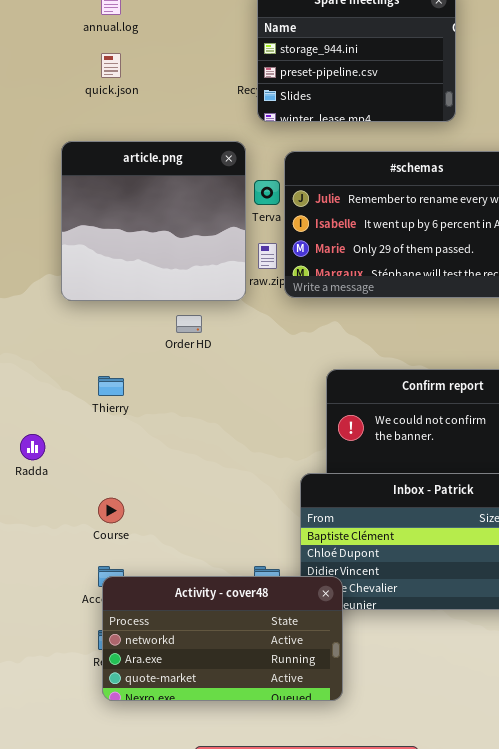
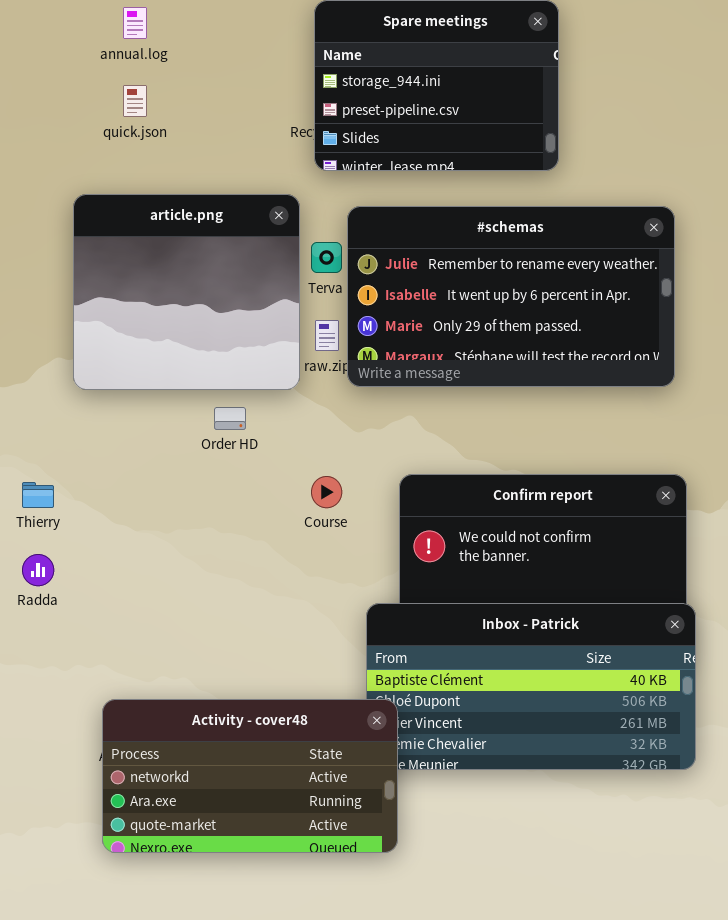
Thierry: [98,376,124,396] -> [22,482,54,508], moved
Course: [98,498,124,523] -> [311,476,342,508], moved
Activity - cover48: [102,576,343,701] -> [102,699,398,853], moved

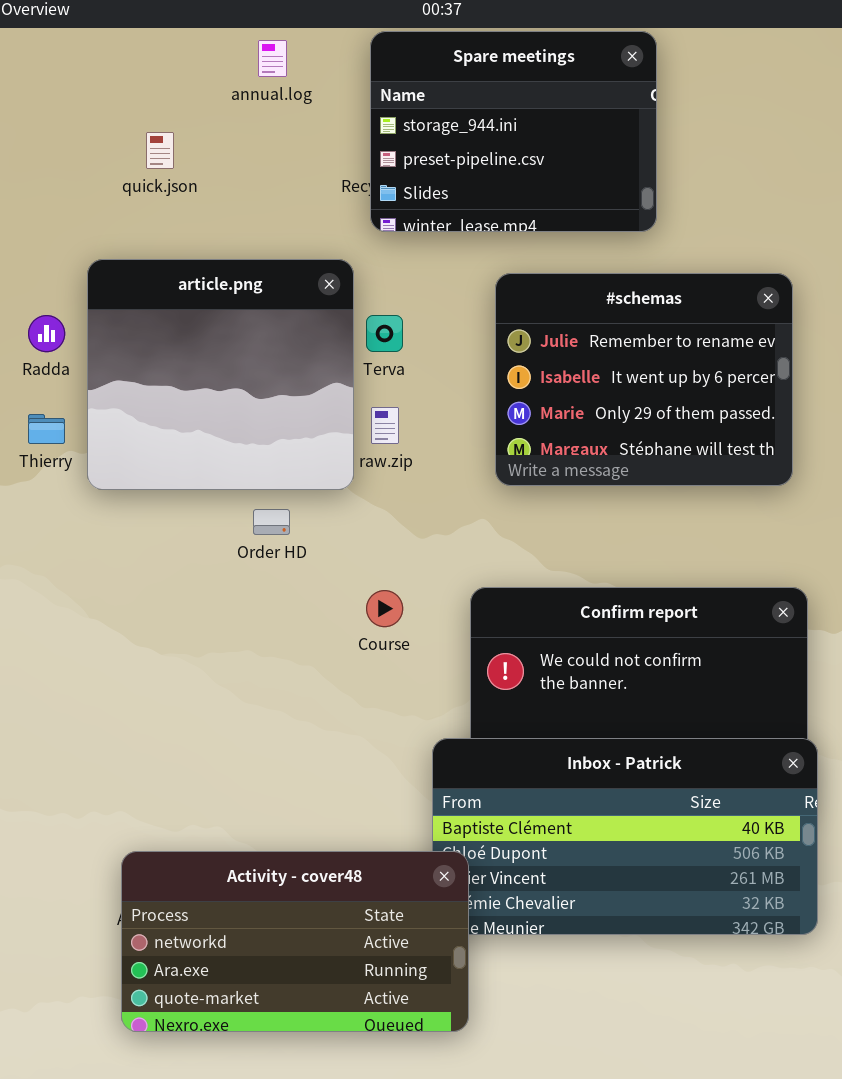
annual.log: [123,7,147,39] -> [258,40,287,77], moved
#schemas: [347,206,675,387] -> [495,273,793,486], resized
Thierry: [22,482,54,508] -> [28,414,65,444], moved
Radda: [22,554,54,586] -> [28,315,65,352], moved

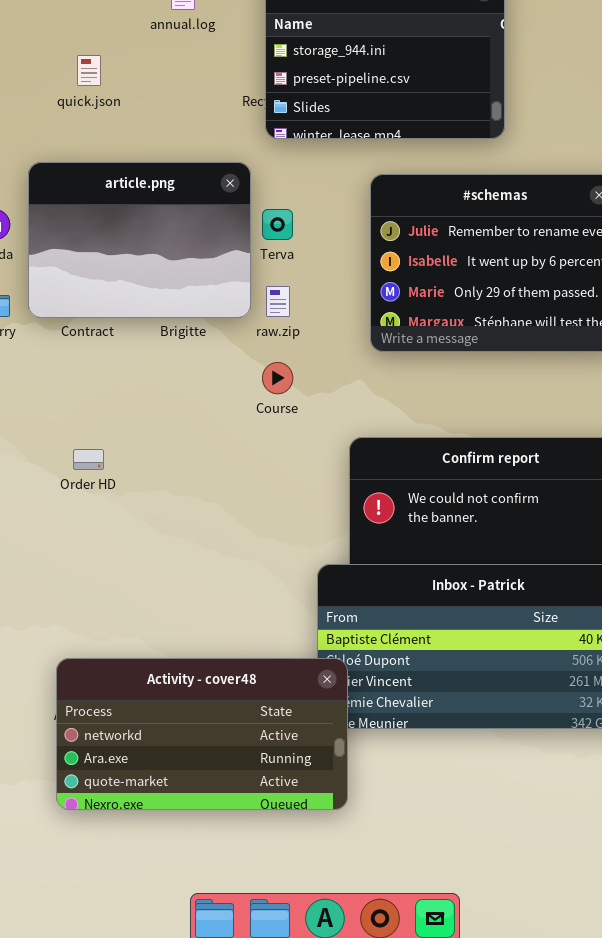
article.png: [87,259,354,490] -> [28,162,251,318], resized
Order HD: [253,509,290,535] -> [73,449,104,470], moved
Course: [366,590,403,627] -> [262,362,293,394], moved

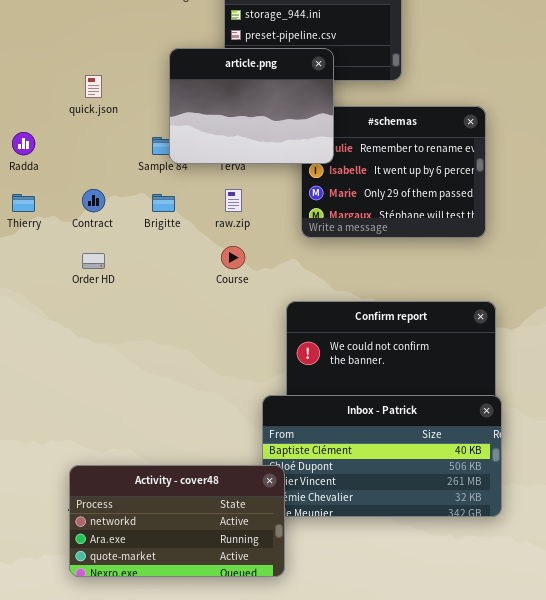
quick.json: [77,55,101,86] -> [85,75,102,98], moved
article.png: [28,162,251,318] -> [169,48,334,164], moved
Order HD: [73,449,104,470] -> [82,253,105,269], moved

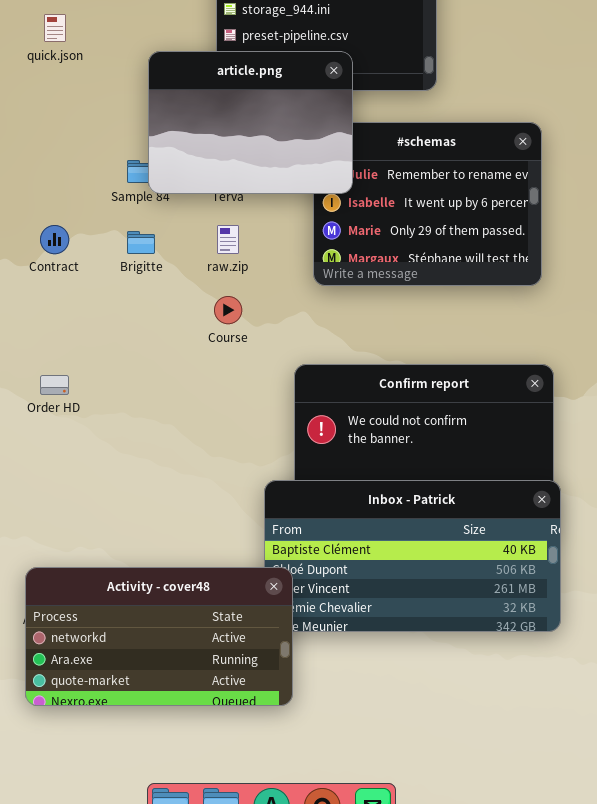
quick.json: [85,75,102,98] -> [44,14,66,42], moved
Order HD: [82,253,105,269] -> [40,375,69,395], moved

